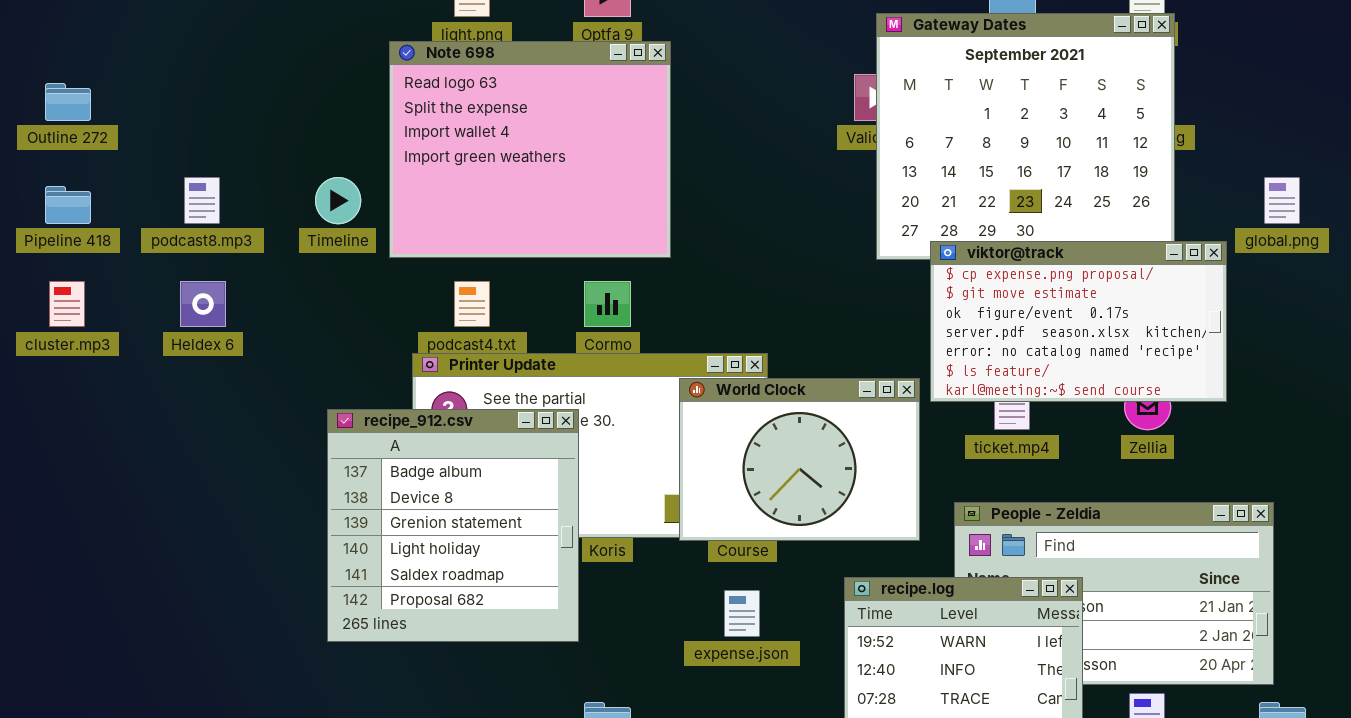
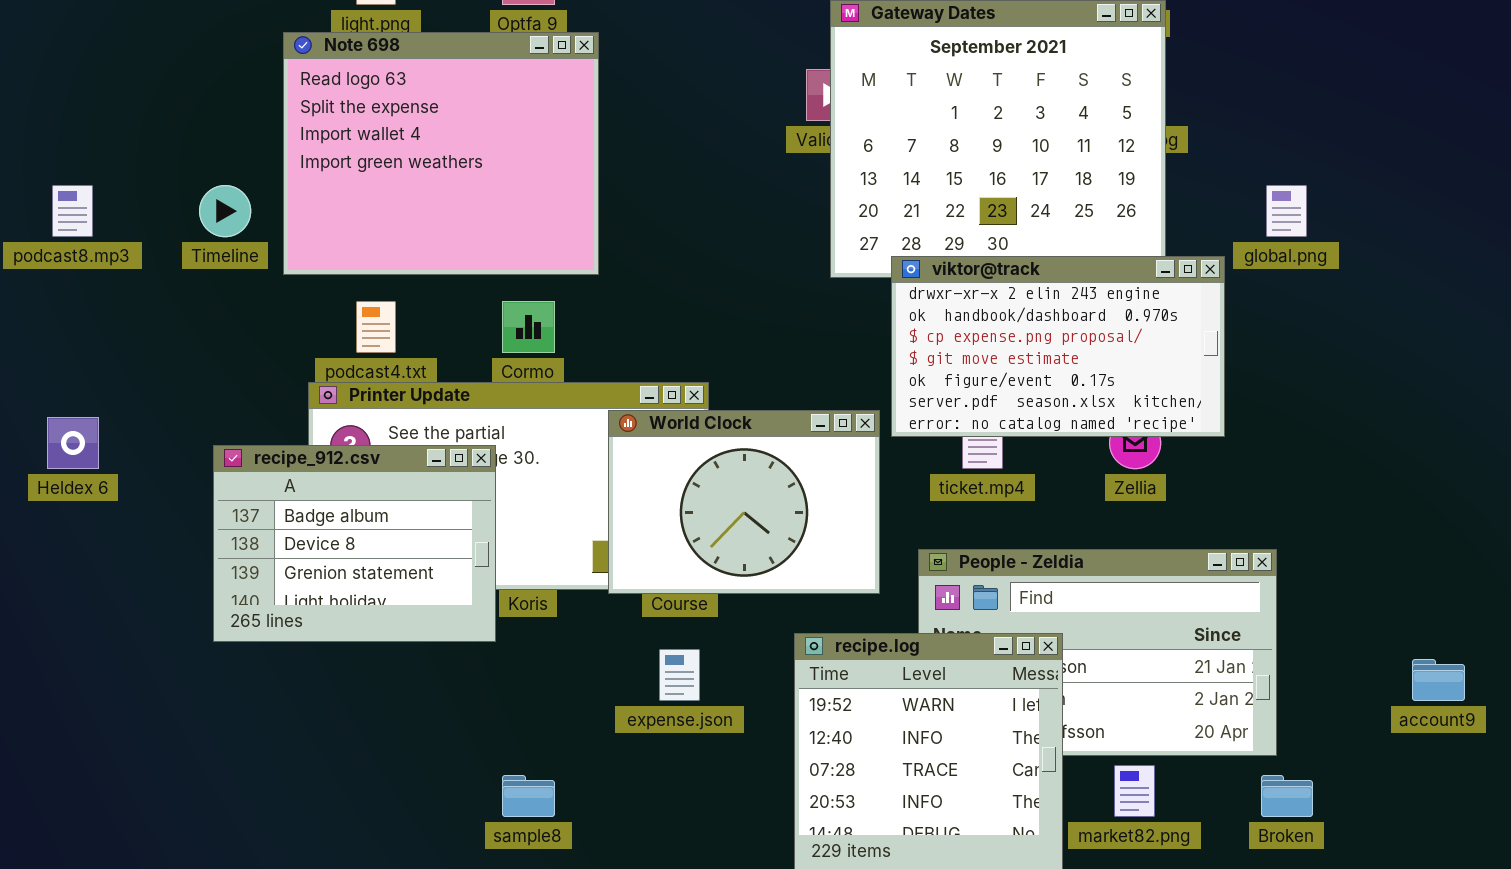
viktor@track: [930,241,1227,402] -> [891,256,1225,437], scrolled up 2 rows
Heldex 6: [180,281,226,327] -> [47,417,99,469], moved
recipe_912.csv: [327,409,579,642] -> [213,445,496,642], resized

